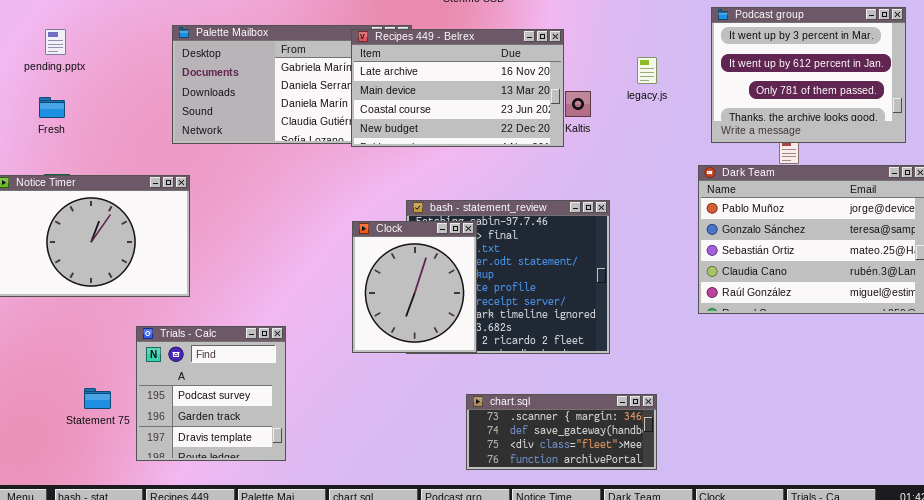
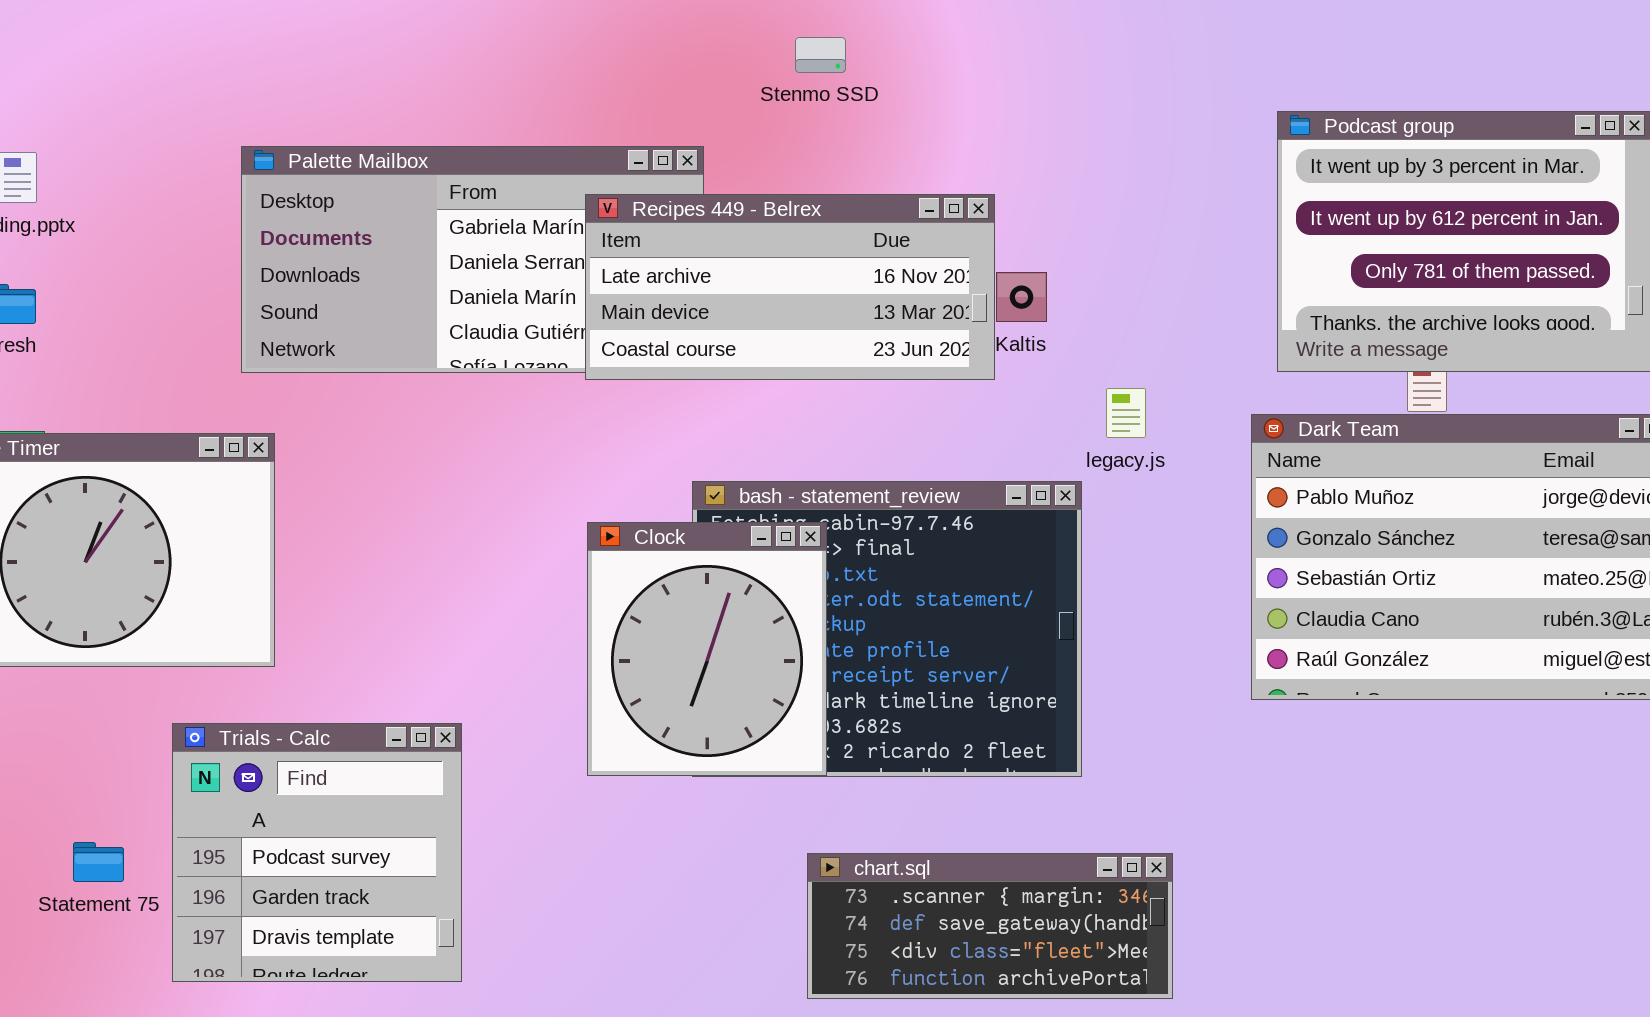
Recipes 449 - Belrex: [351,29,564,147] -> [585,194,995,380], resized
legacy.js: [637,57,657,84] -> [1106,388,1146,438], moved

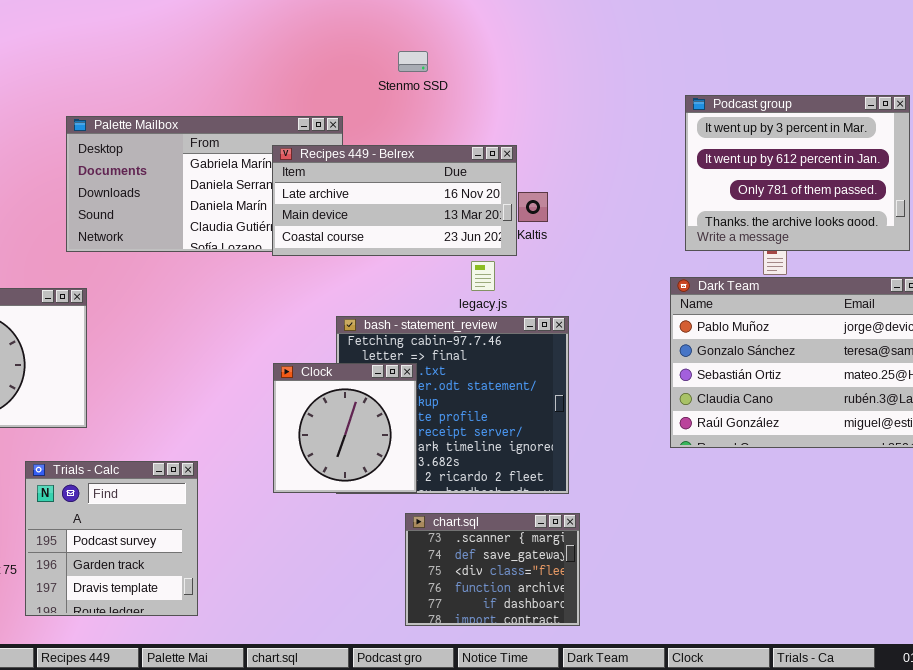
legacy.js: [1106,388,1146,438] -> [471,261,495,291], moved
Clock: [587,522,827,776] -> [273,363,417,493], resized
chart.sql: [807,853,1173,999] -> [405,513,580,626], resized

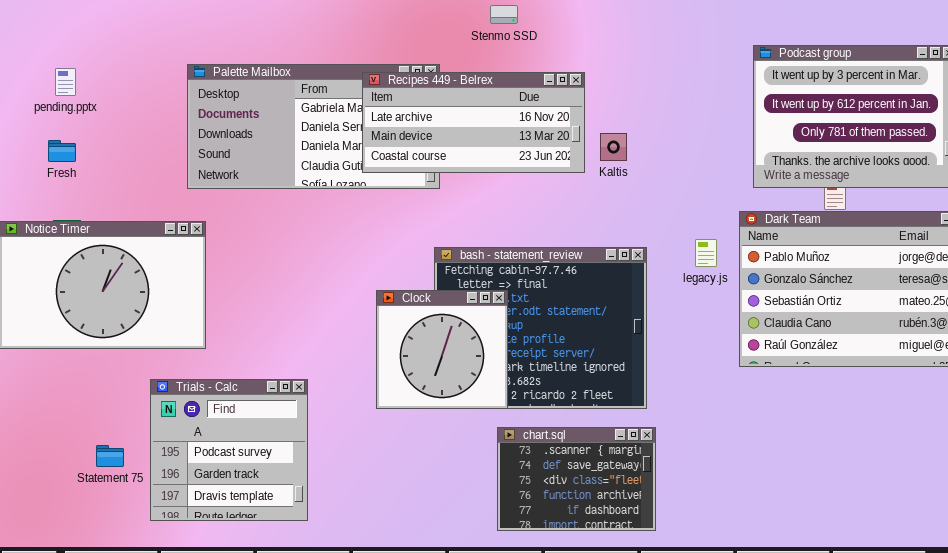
Recipes 449 - Belrex: [272,145,517,256] -> [362,72,585,173], moved
legacy.js: [471,261,495,291] -> [695,239,717,267], moved

